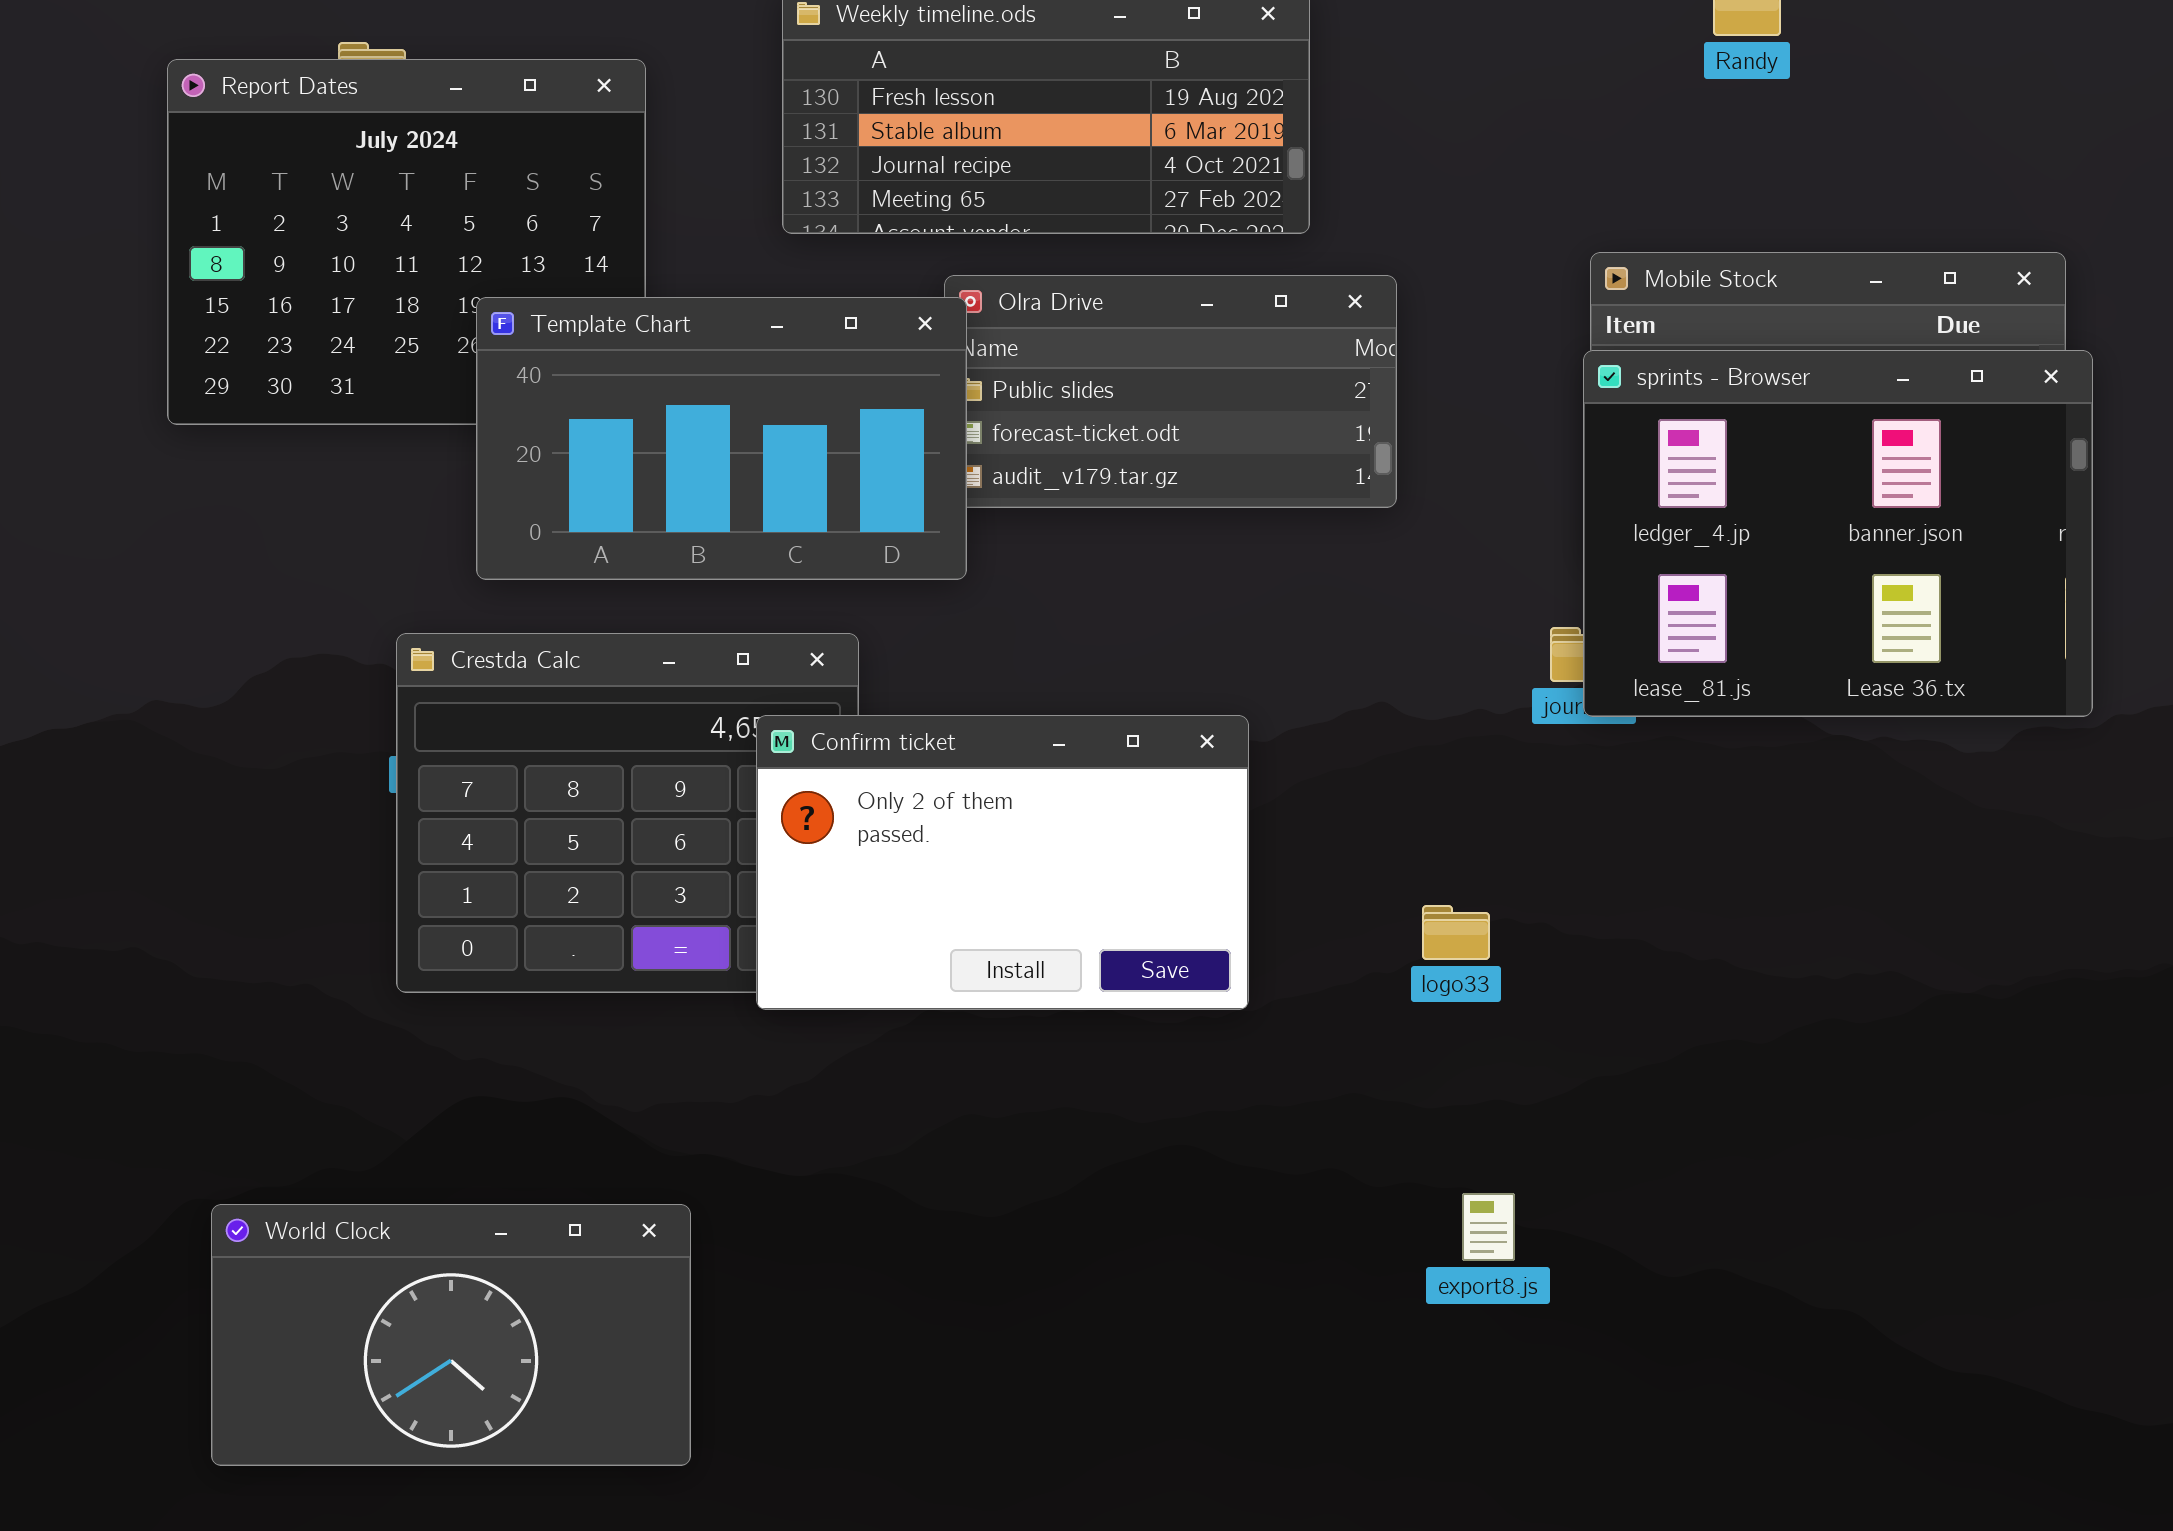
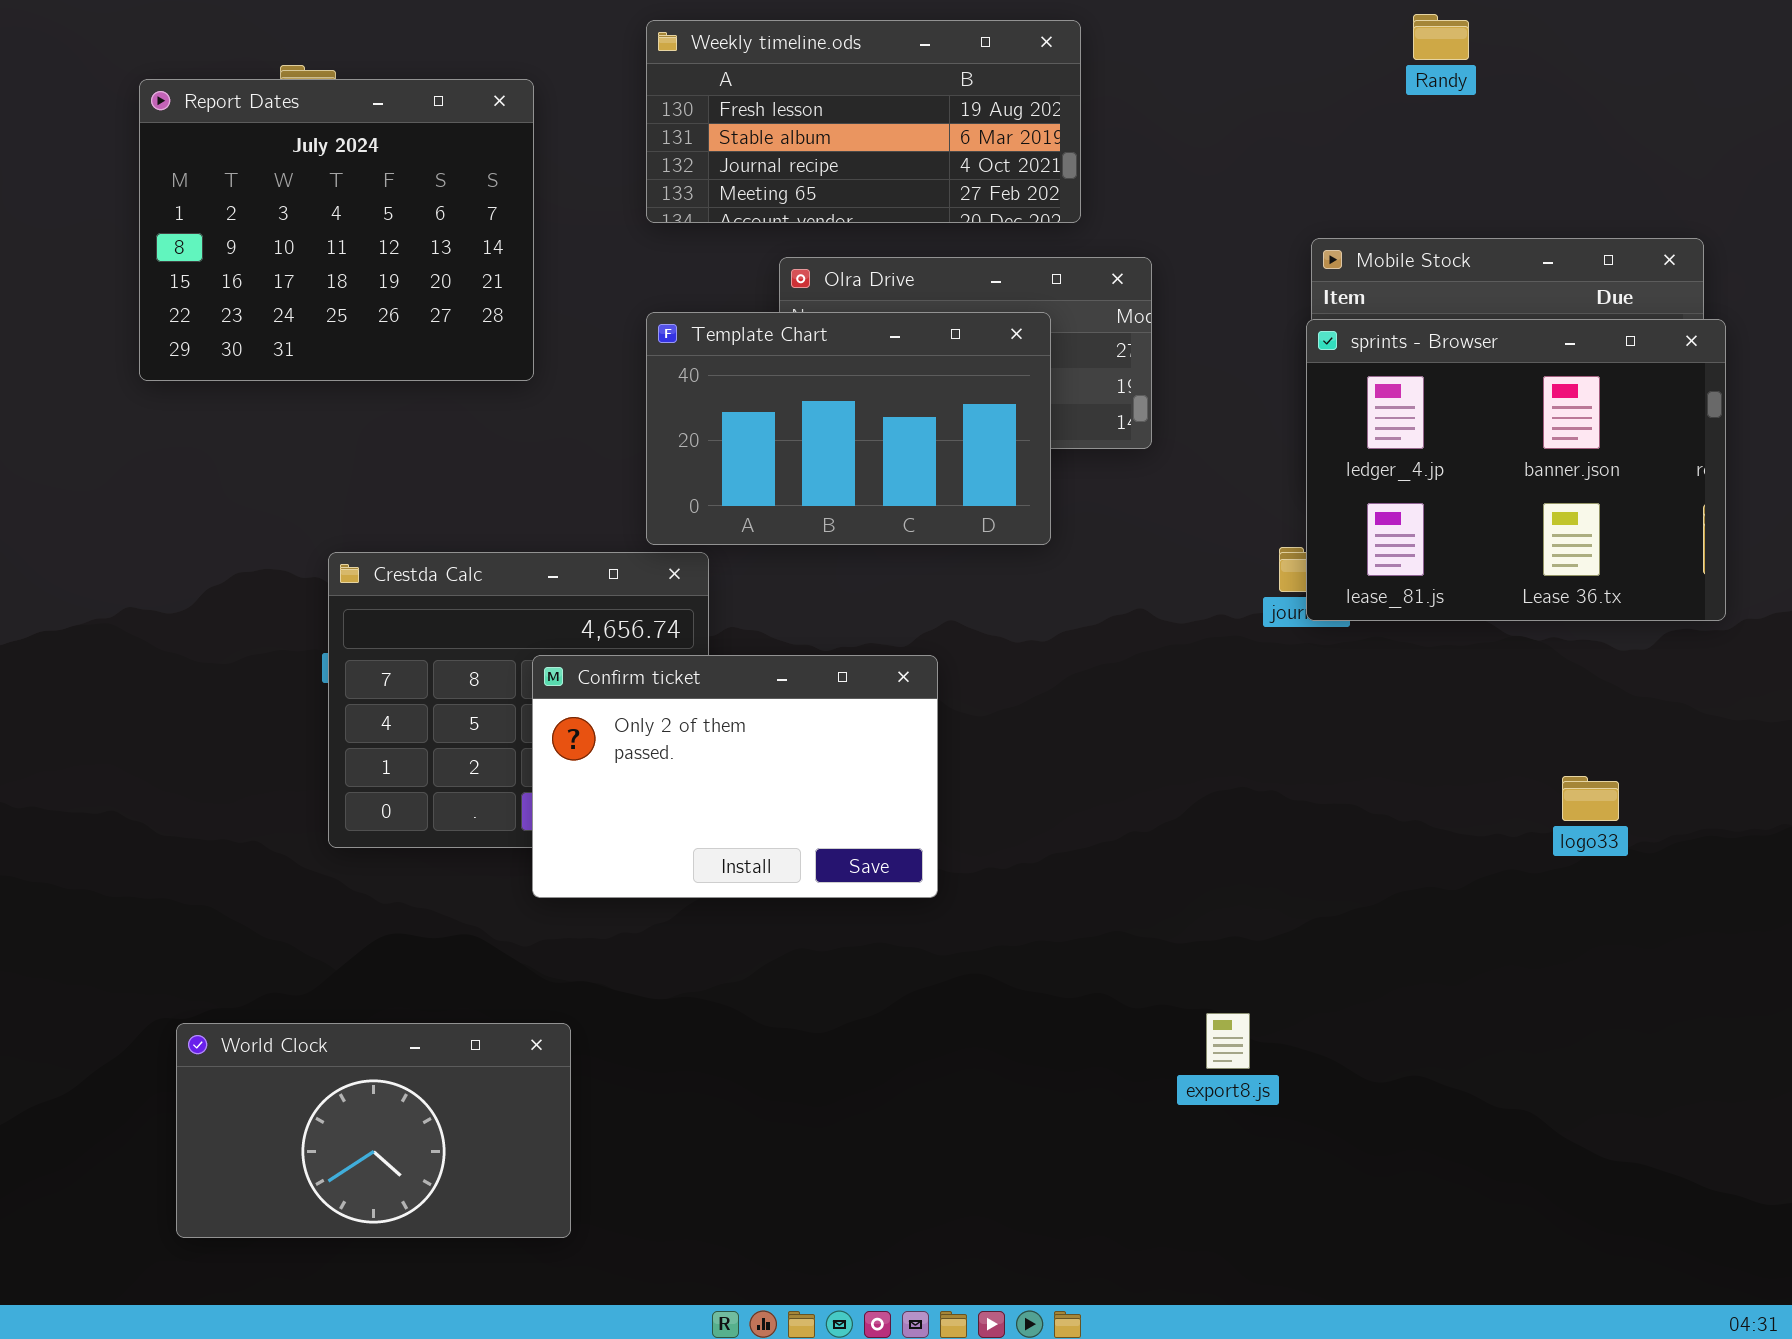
Template Chart: [476,297,967,580] -> [646,312,1051,545], moved
Confirm ticket: [756,715,1249,1010] -> [532,655,938,898], moved
logo33: [1422,905,1490,960] -> [1562,776,1619,821], moved

